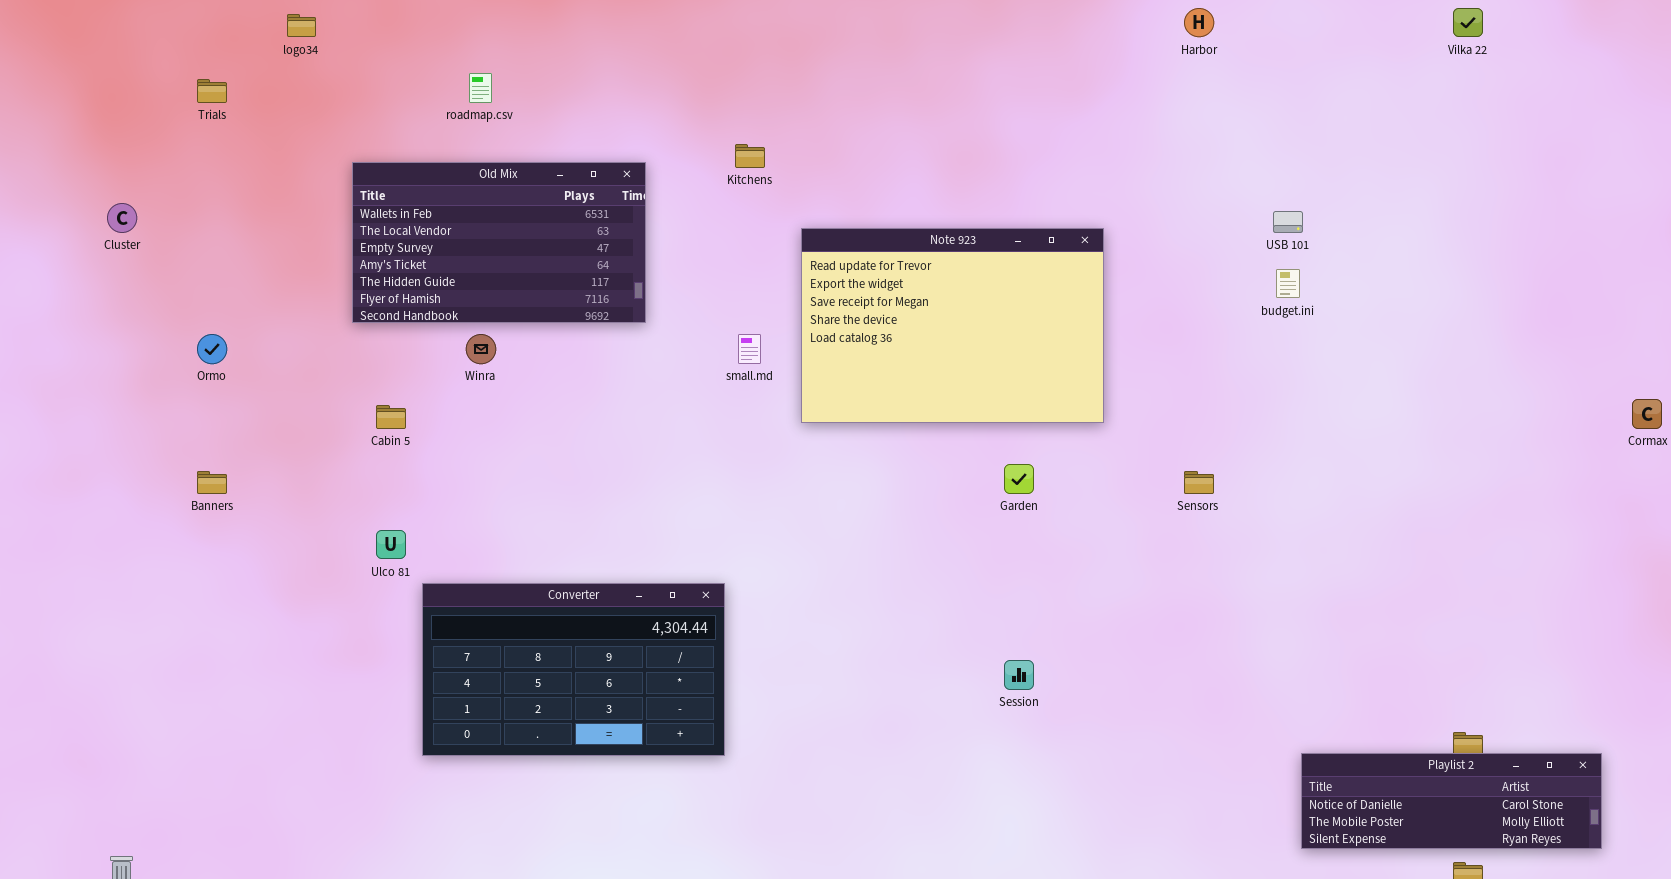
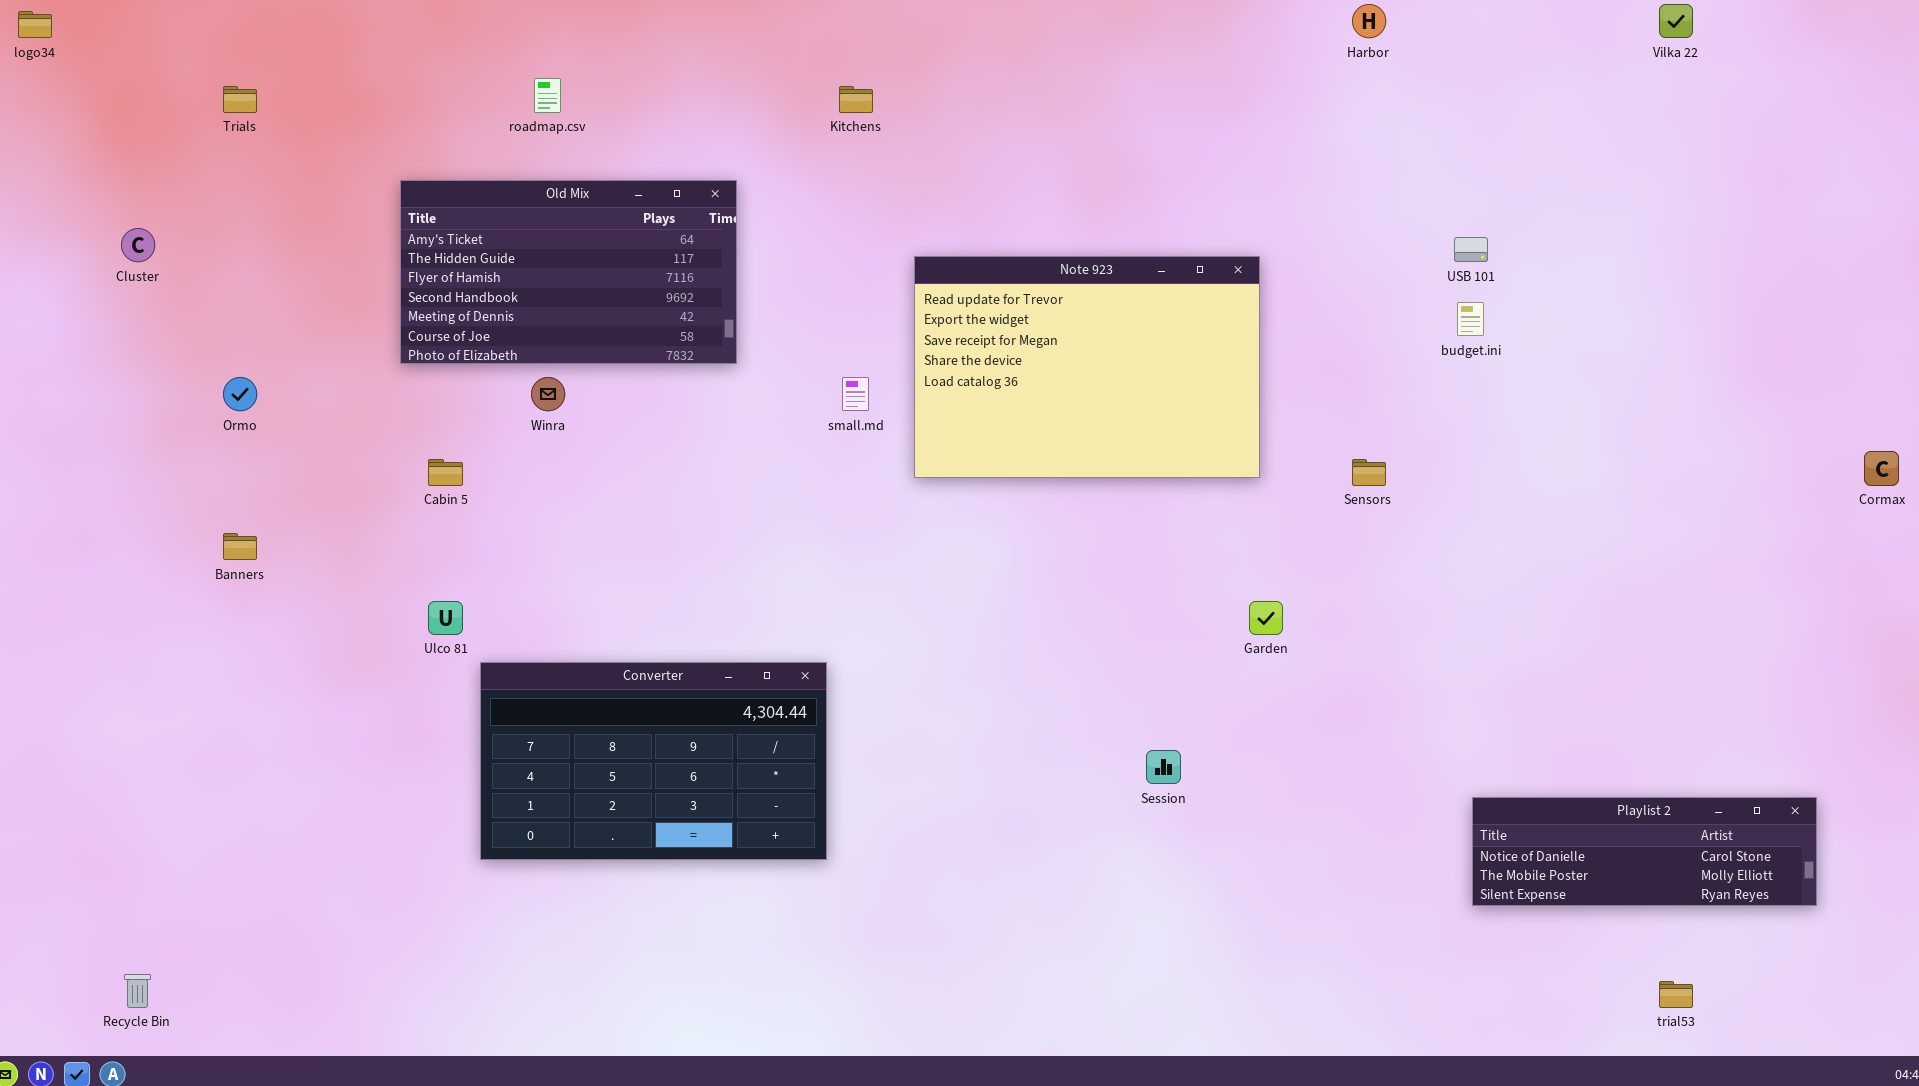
logo34: [287,14,316,37] -> [18,11,52,38], moved
Kitchens: [735,144,765,168] -> [839,86,873,113], moved
Old Mix: [352,162,646,323] -> [400,180,737,364], scrolled down 3 rows
Garden: [1004,464,1034,494] -> [1249,601,1283,635], moved
Sensors: [1184,471,1214,494] -> [1352,459,1386,486], moved
Playlist 2: [1301,753,1602,849] -> [1472,797,1817,906], moved

